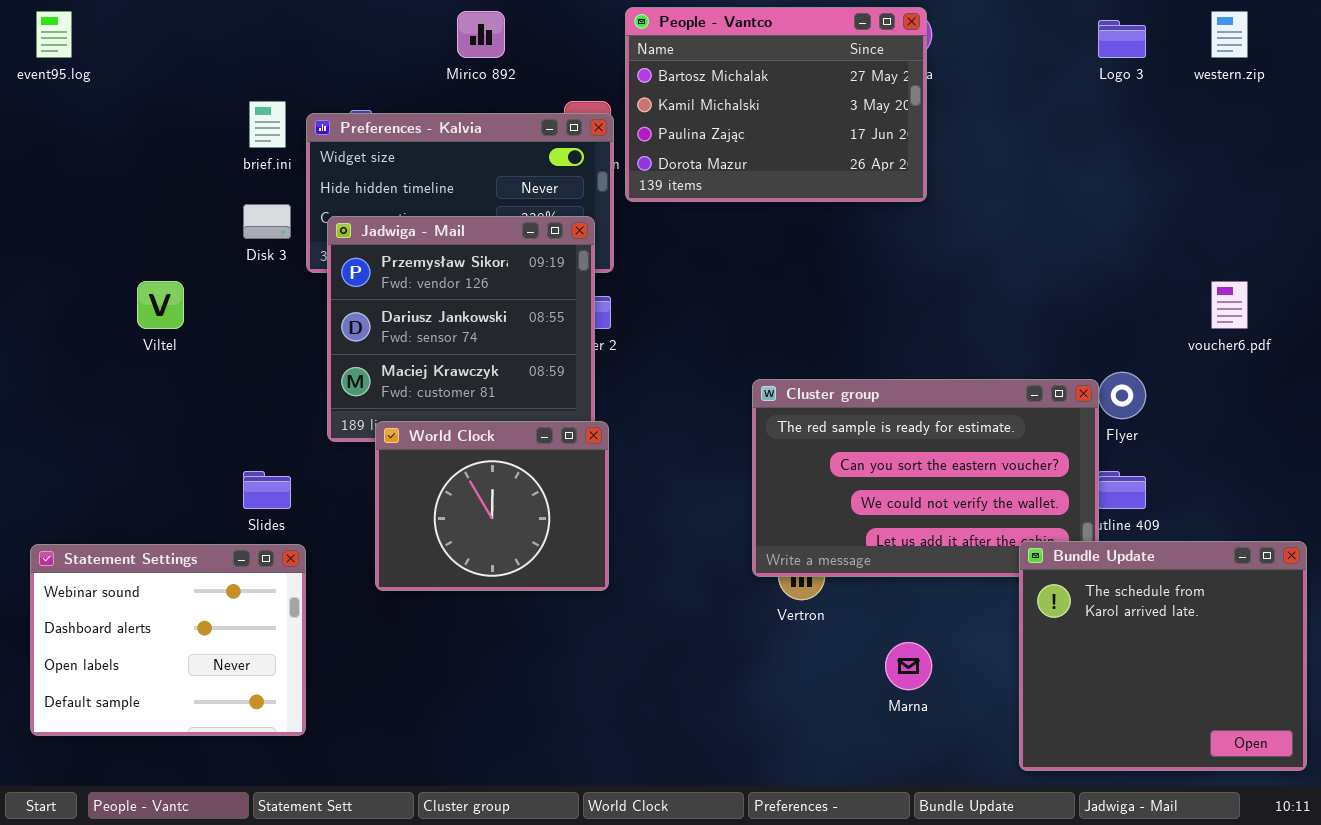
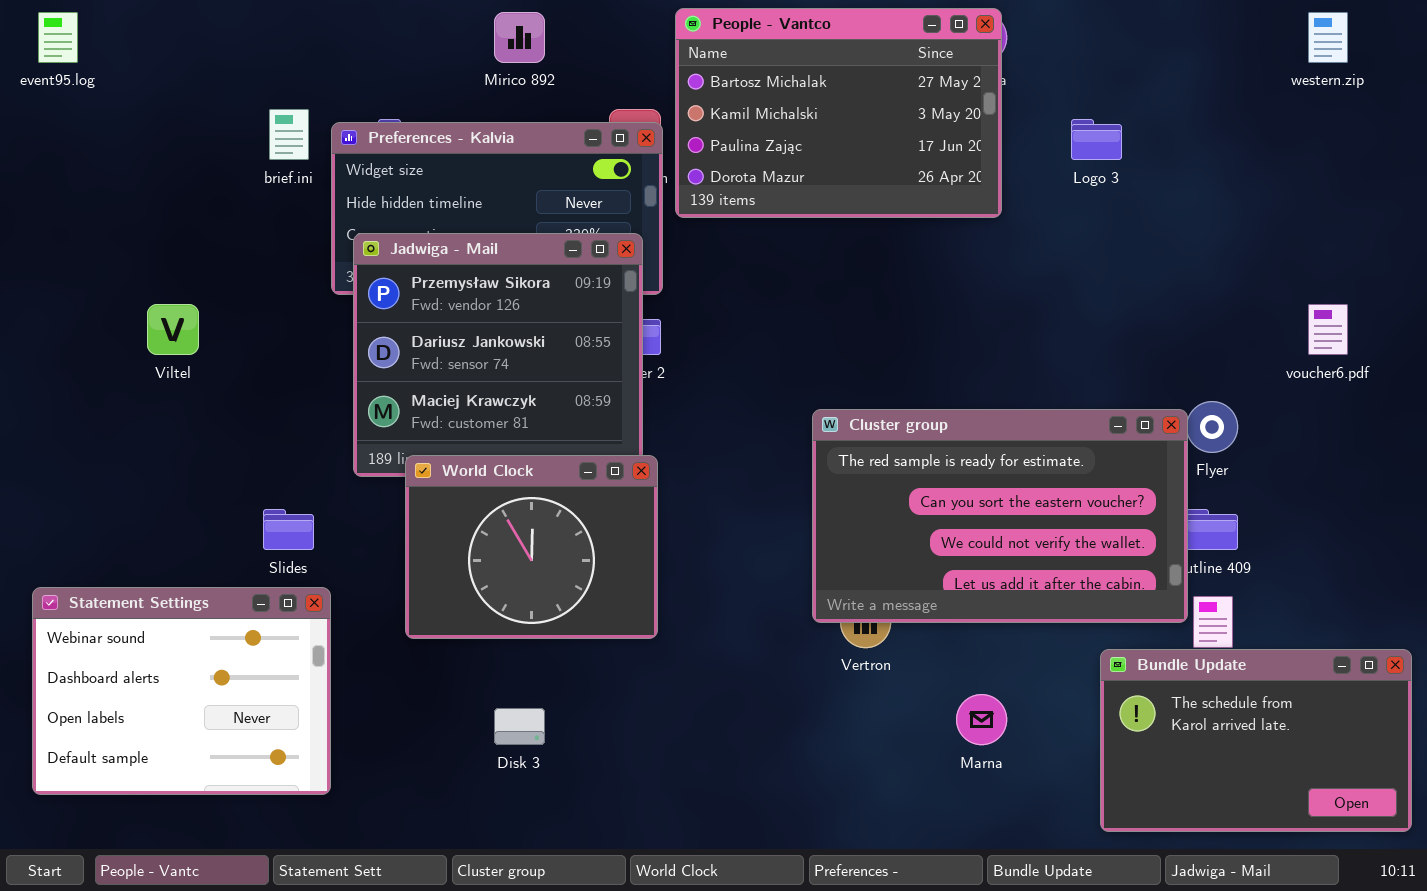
Logo 3: [1098,20,1146,58] -> [1071,119,1122,160], moved
Disk 3: [243,204,291,239] -> [494,708,545,745], moved
Bundle Update: [1019,541,1307,771] -> [1100,649,1412,832], resized

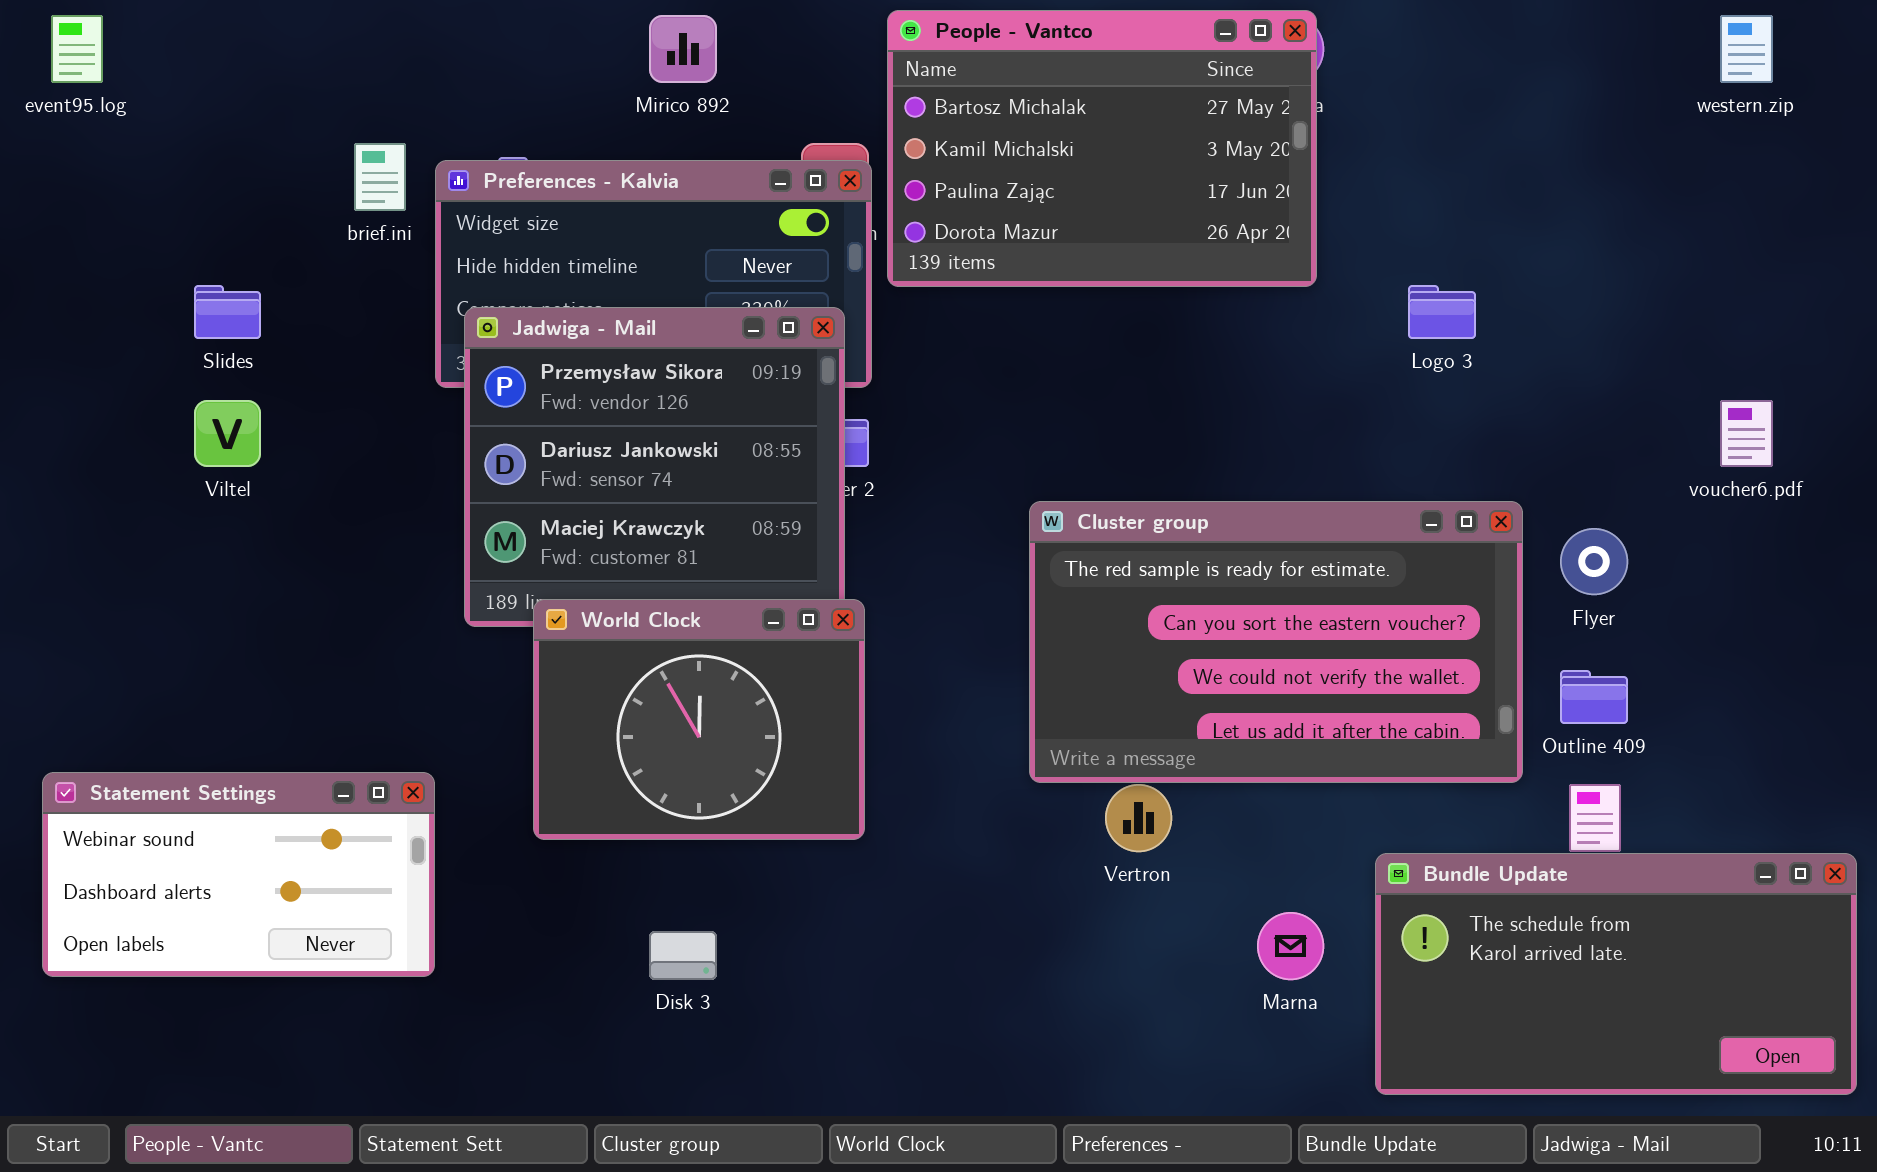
Logo 3: [1071,119,1122,160] -> [1408,285,1476,339], moved
Cluster group: [812,409,1188,623] -> [1029,501,1523,783], moved
Slides: [263,509,314,550] -> [194,285,261,339], moved
Statement Settings: [32,587,331,795] -> [42,772,435,977], resized
Bundle Update: [1100,649,1412,832] -> [1375,853,1857,1095], resized

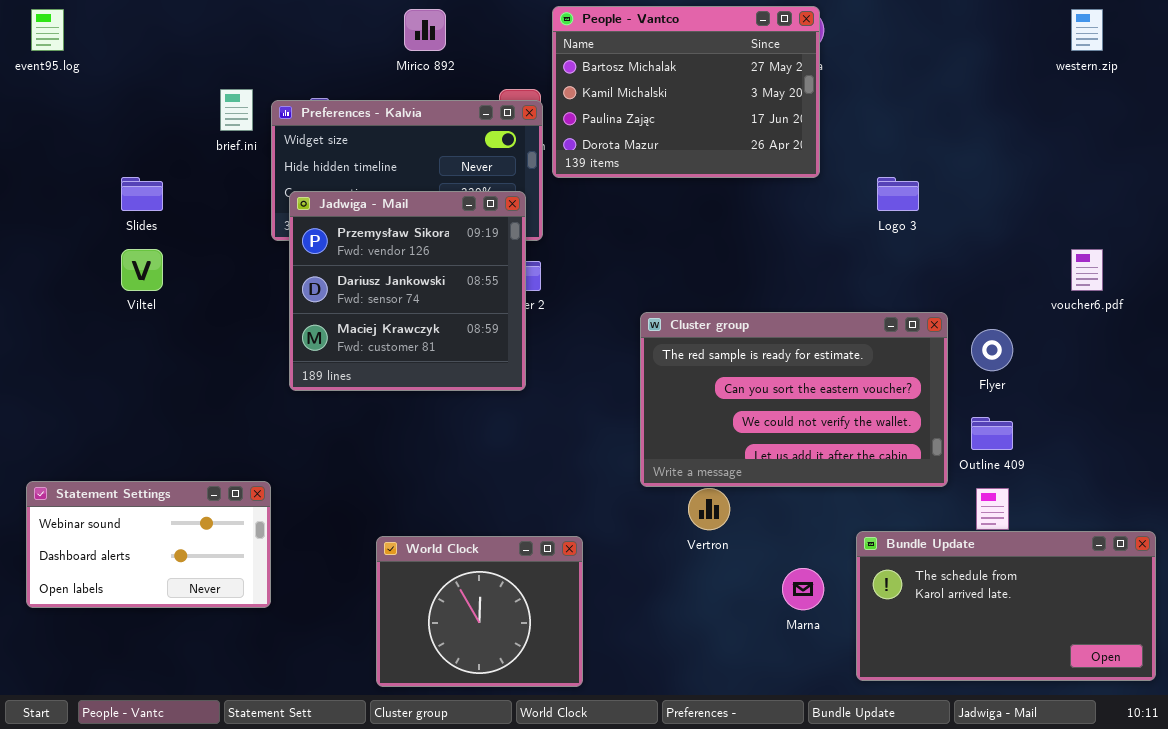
World Clock: [533,599,865,840] -> [376,536,583,687], moved

